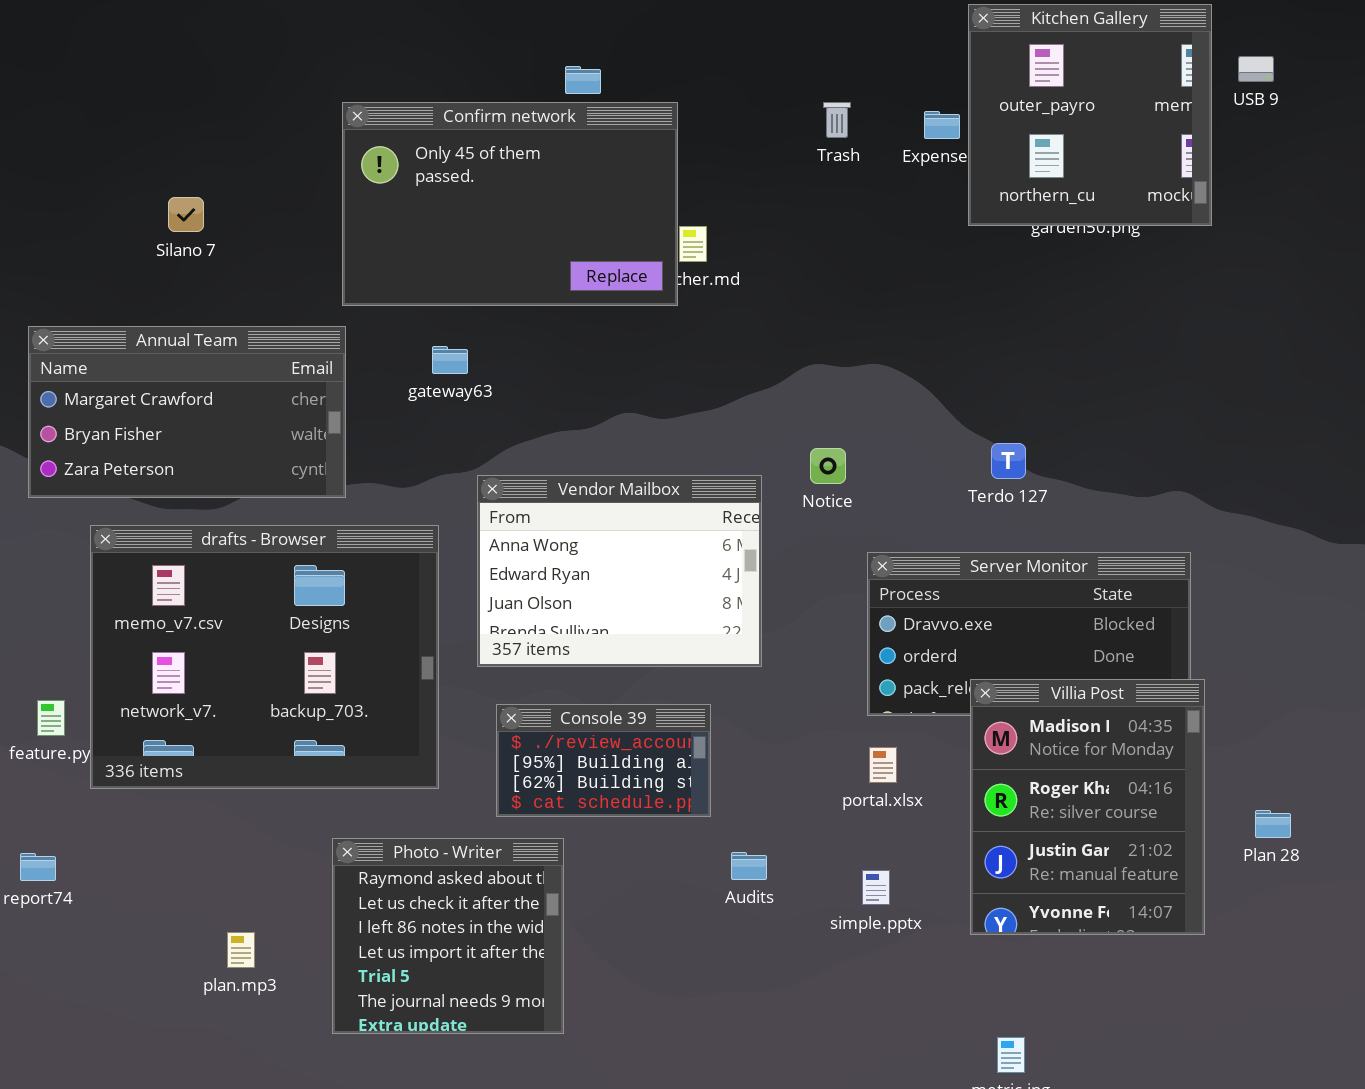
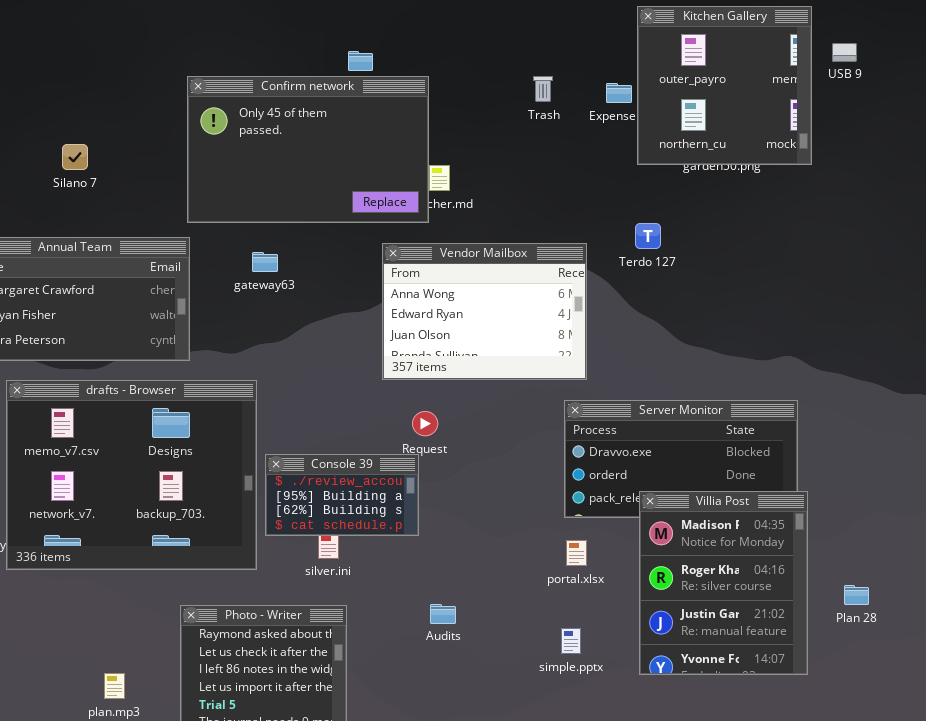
Terdo 127: [991,443,1026,479] -> [635,223,661,249], moved
Vendor Mailbox: [477,475,762,667] -> [382,243,587,380], moved
Console 39: [496,704,711,817] -> [265,454,419,536], moved
Audits: [731,852,767,880] -> [430,604,456,624], moved

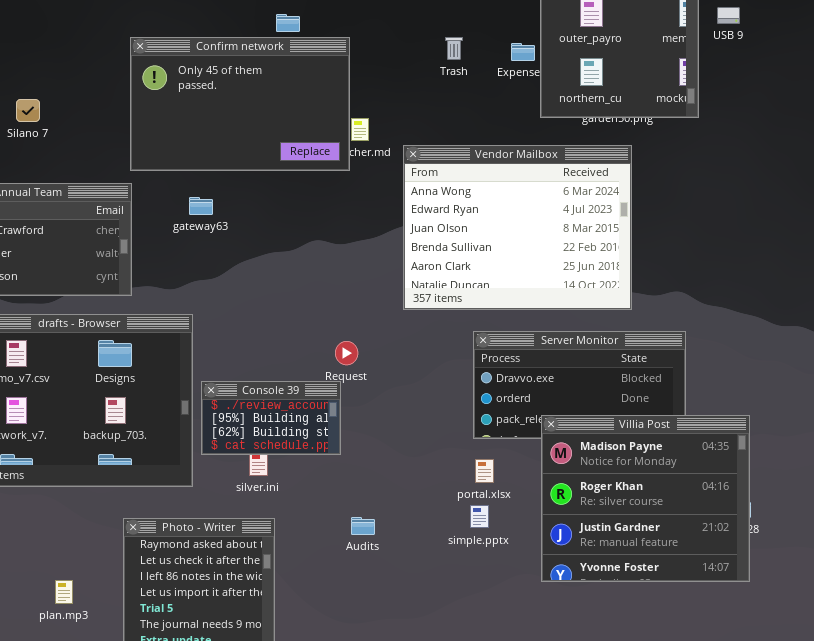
Vendor Mailbox: [382,243,587,380] -> [403,145,632,310], moved, resized
Villia Post: [639,491,808,675] -> [541,415,750,582], resized
simple.pptx: [561,628,581,654] -> [470,505,489,528], moved

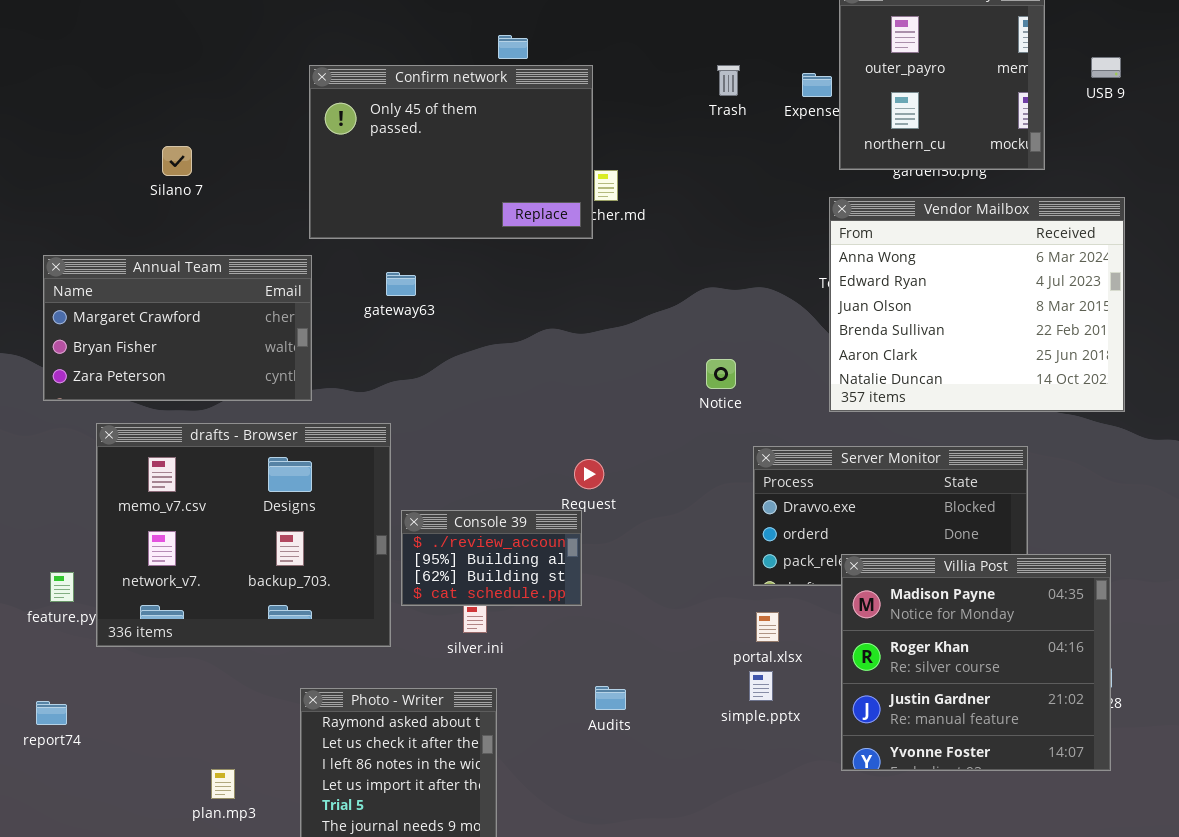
USB 9: [717,7,740,24] -> [1091,57,1121,78], moved
Vendor Mailbox: [403,145,632,310] -> [829,197,1125,412], moved

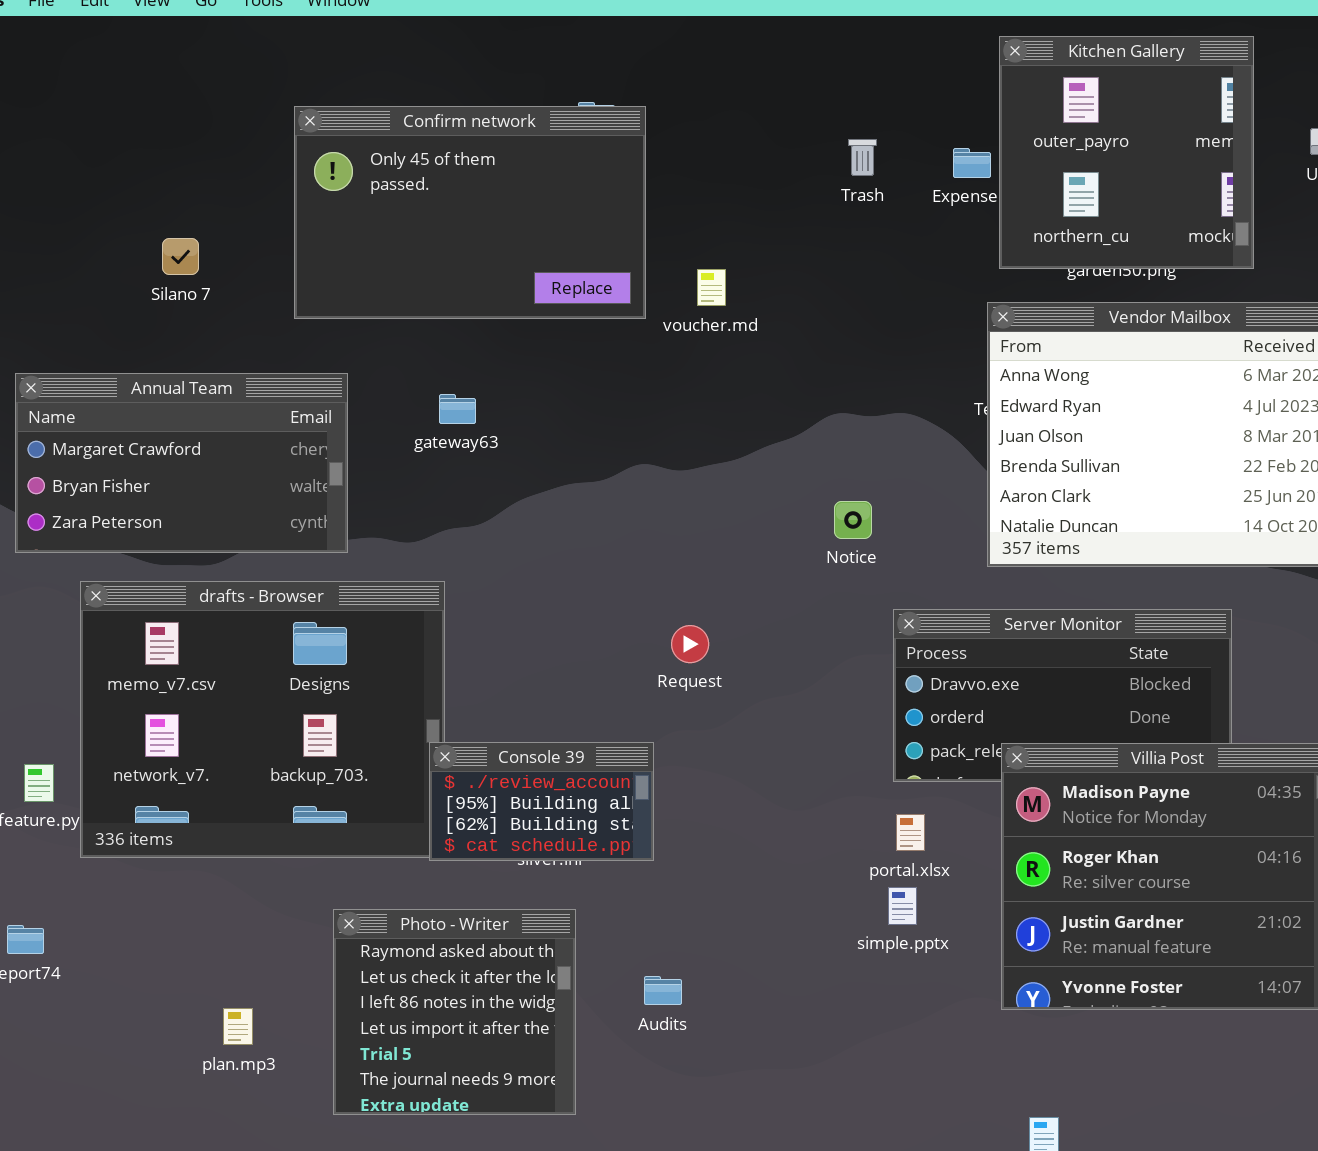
Confirm network: [309,65,593,239] -> [294,106,646,319], moved
Console 39: [401,510,582,606] -> [429,742,654,861], moved
Audits: [595,686,626,710] -> [644,976,682,1005], moved

